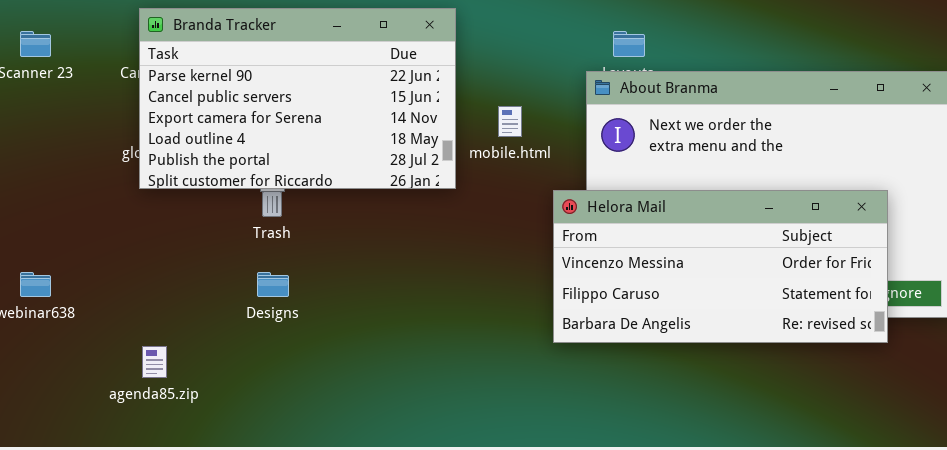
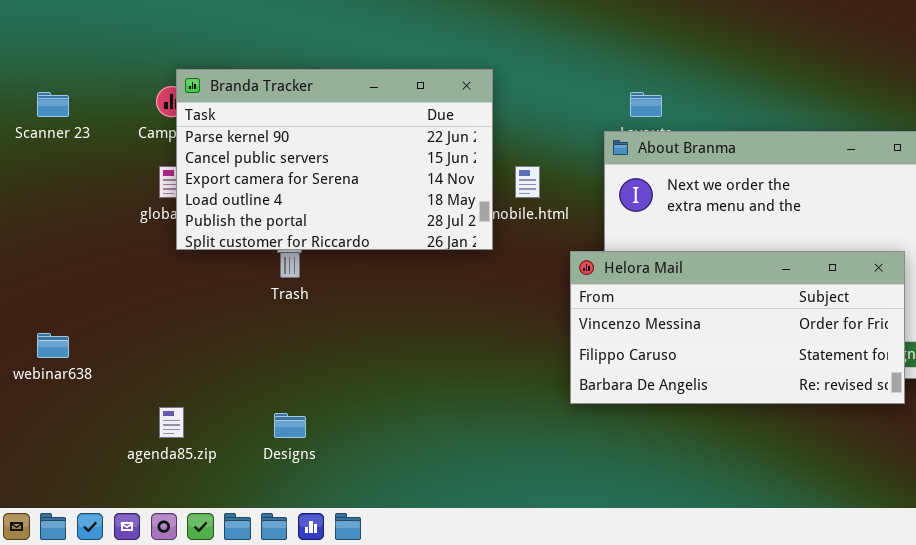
Branda Tracker: [139,8,456,189] -> [176,69,493,250], moved
Designs: [257,272,289,297] -> [274,413,306,438], moved

